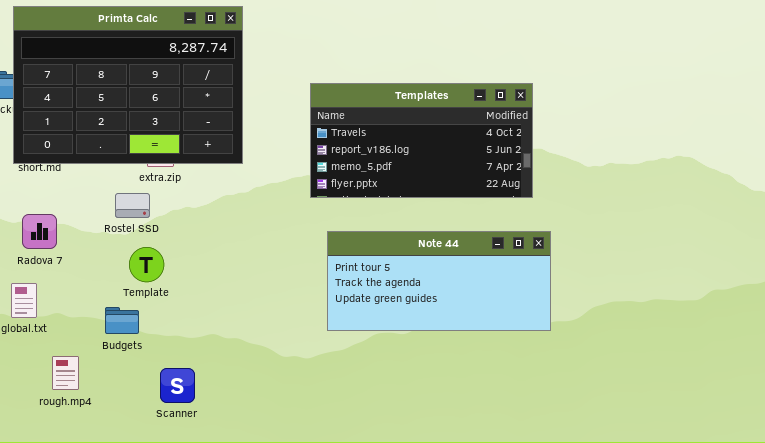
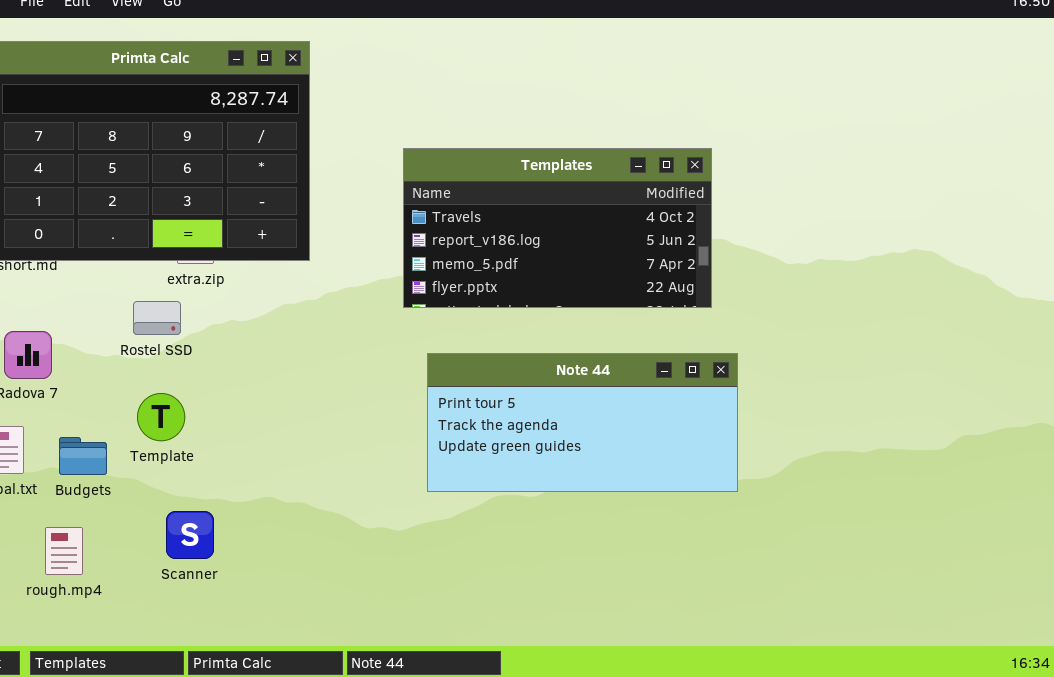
Template: [129,247,164,282] -> [137,393,185,441], moved
Budgets: [105,307,139,334] -> [59,437,107,475], moved
Scanner: [160,368,195,403] -> [166,511,214,559], moved

